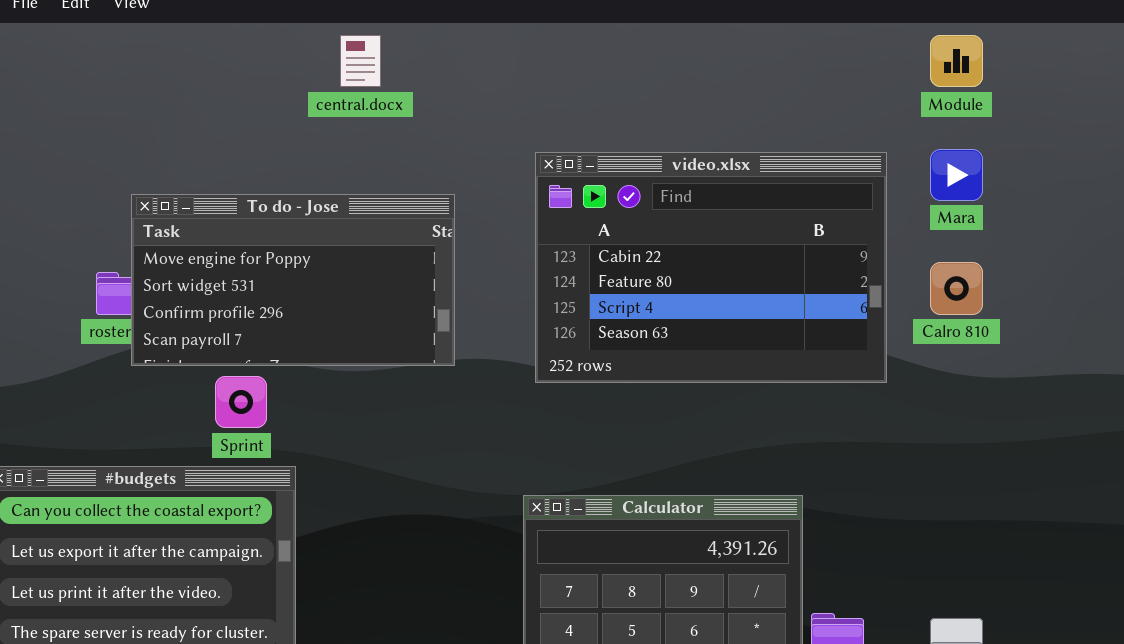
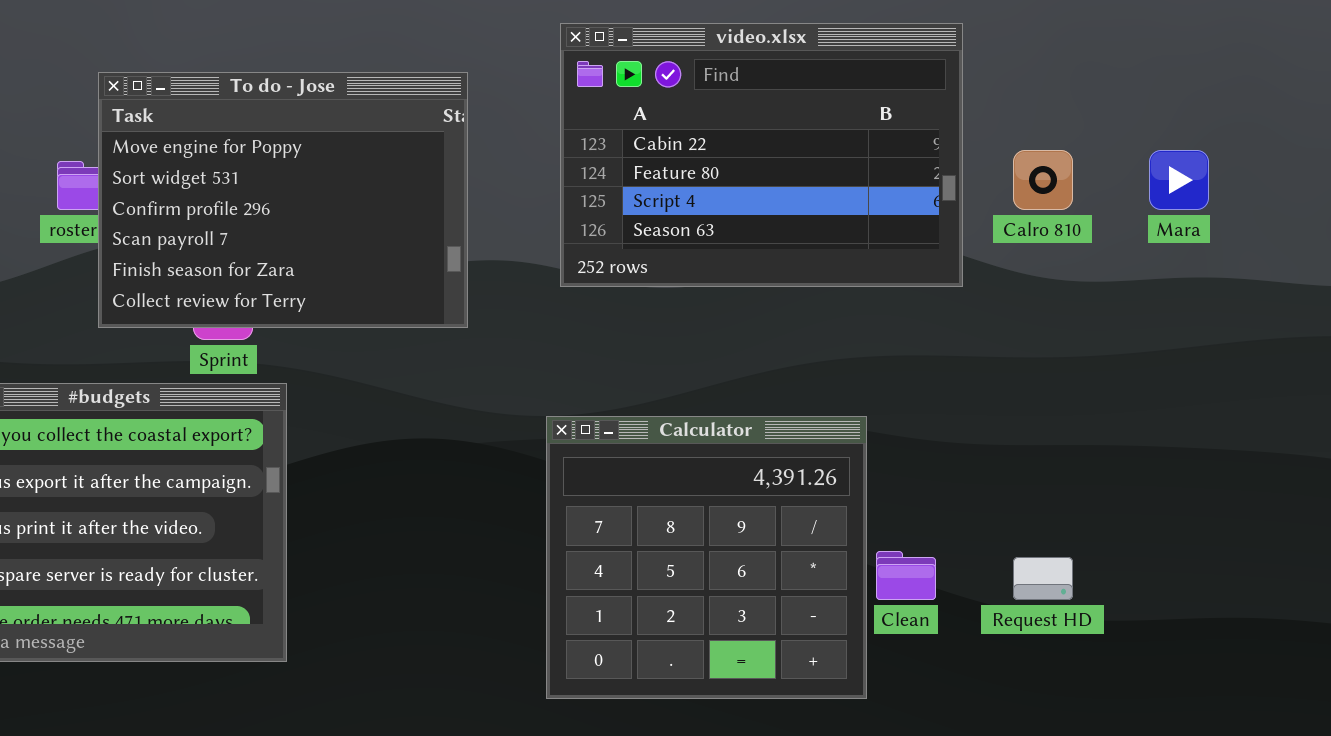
Mara: [930,149,983,201] -> [1149,150,1209,210], moved
To do - Jose: [131,194,455,366] -> [98,72,468,328], resized

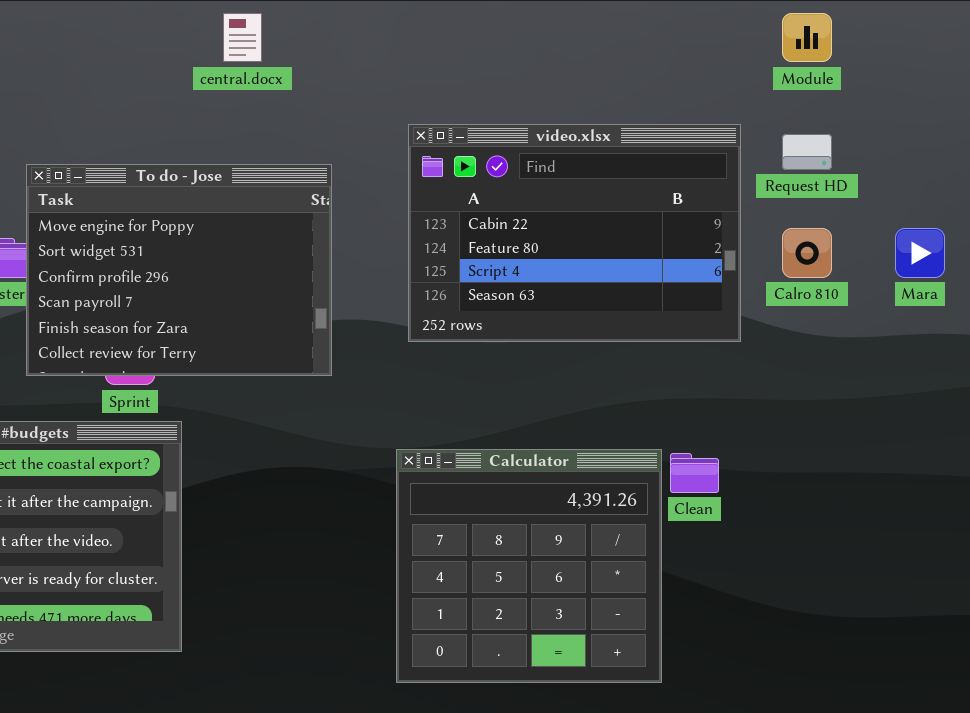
Clean: [876,551,936,600] -> [670,453,719,493], moved
Request HD: [1013,557,1073,600] -> [782,134,832,170], moved

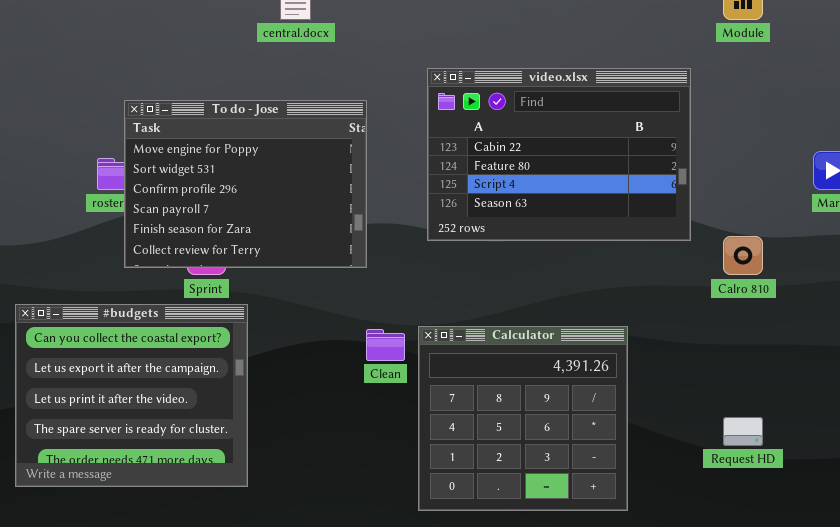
Request HD: [782,134,832,170] -> [723,417,763,446], moved
Calro 810: [782,228,832,278] -> [723,236,763,275], moved
Clean: [670,453,719,493] -> [366,329,405,361], moved

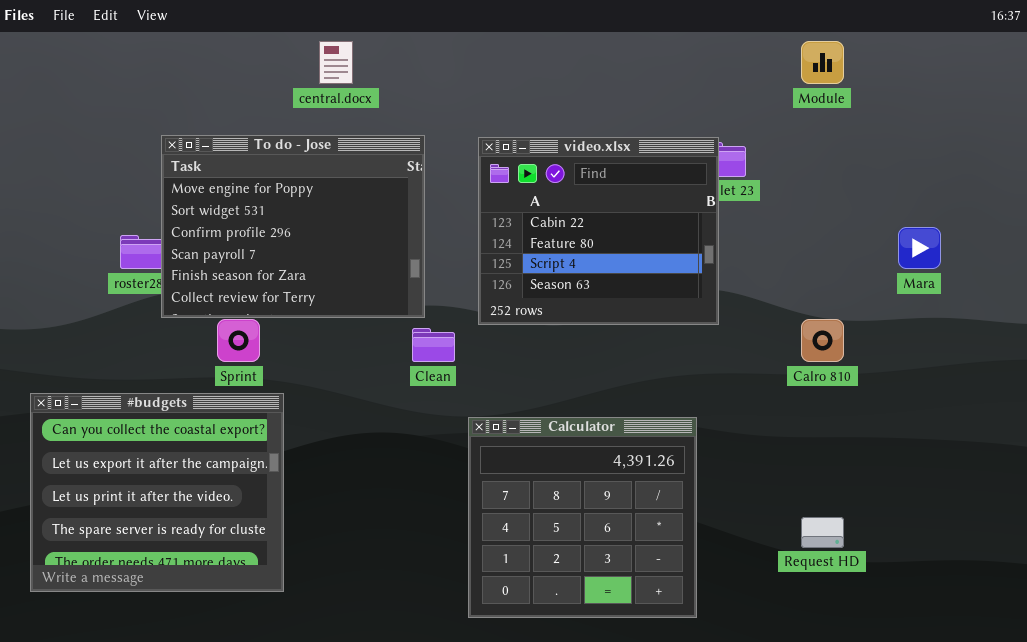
video.xlsx: [427,68,691,241] -> [478,137,719,325], resized
To do - Jose: [124,100,367,268] -> [161,135,425,318], moved
Clean: [366,329,405,361] -> [412,328,455,362], moved

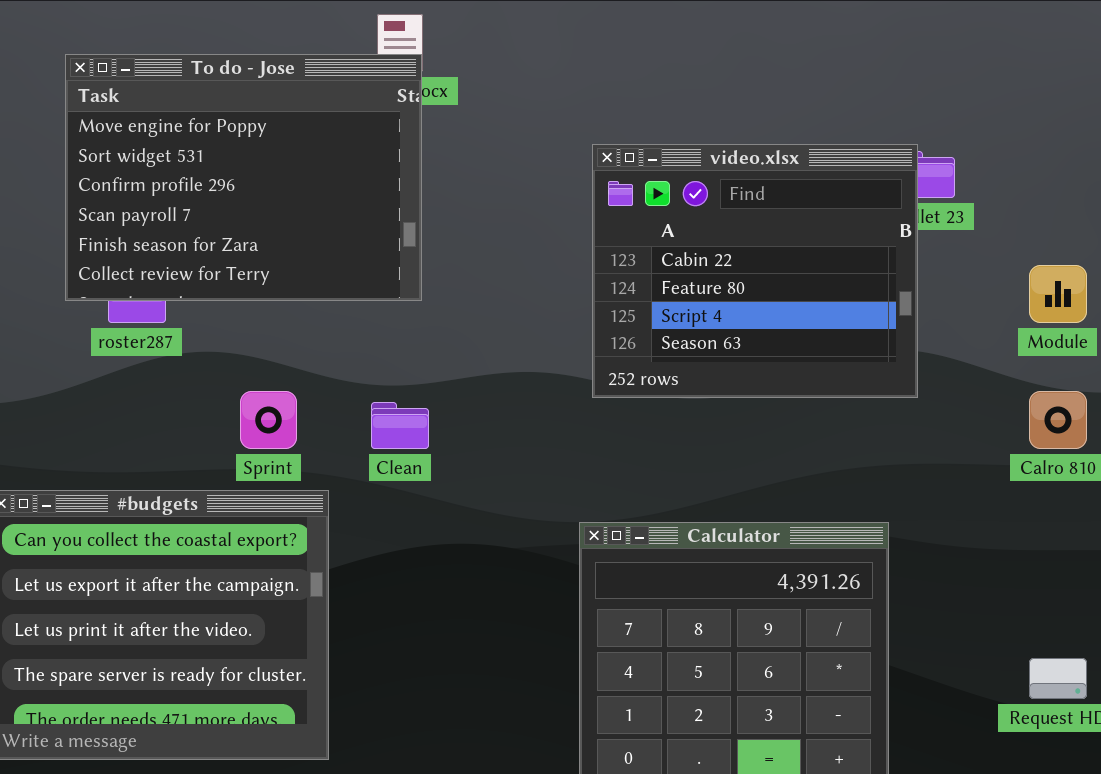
Module: [801,41,844,84] -> [1029,265,1087,323], moved
To do - Jose: [161,135,425,318] -> [65,54,422,301], moved
Clean: [412,328,455,362] -> [371,402,429,449], moved

